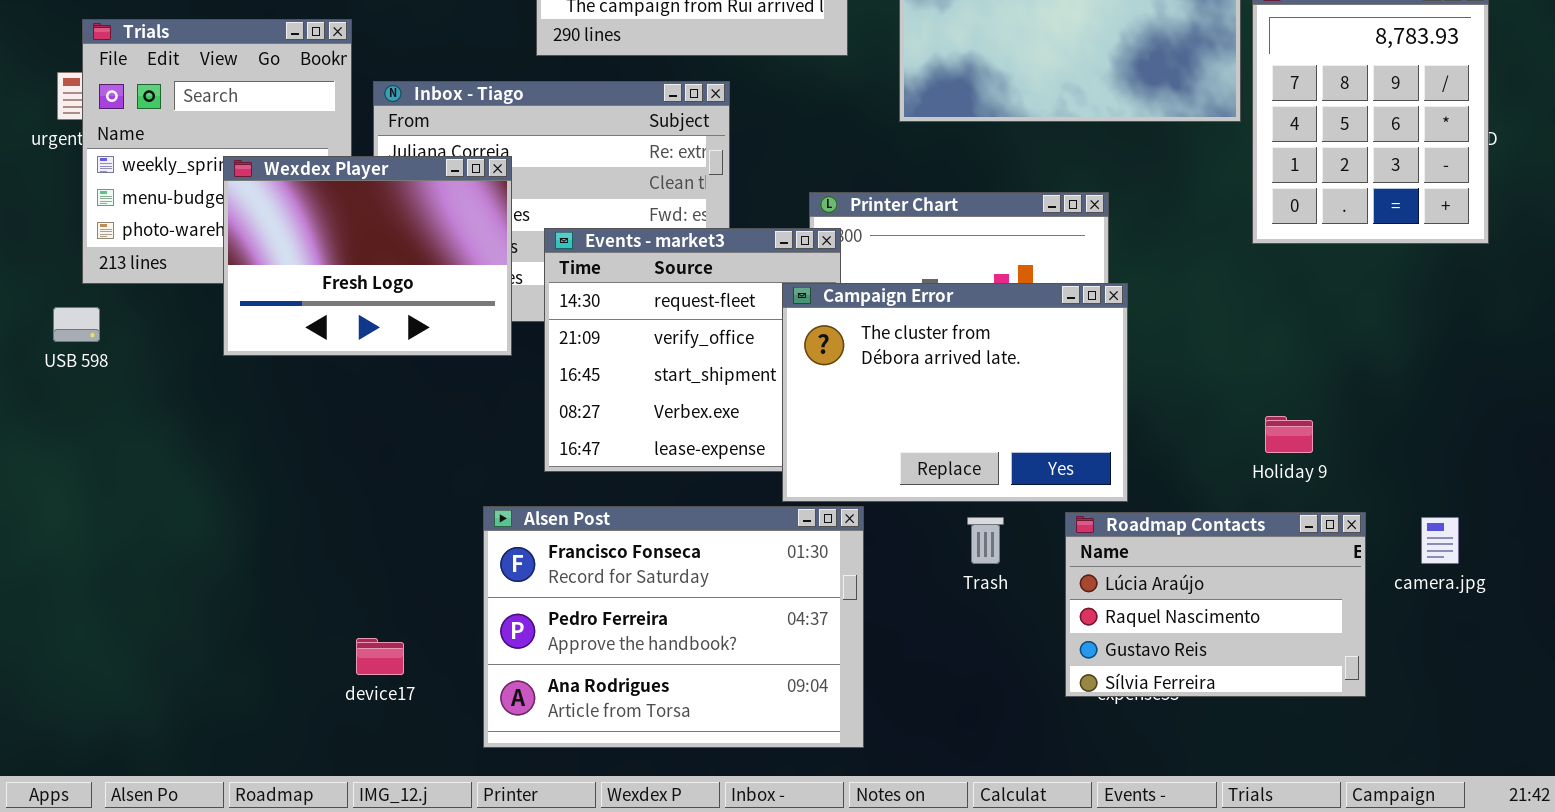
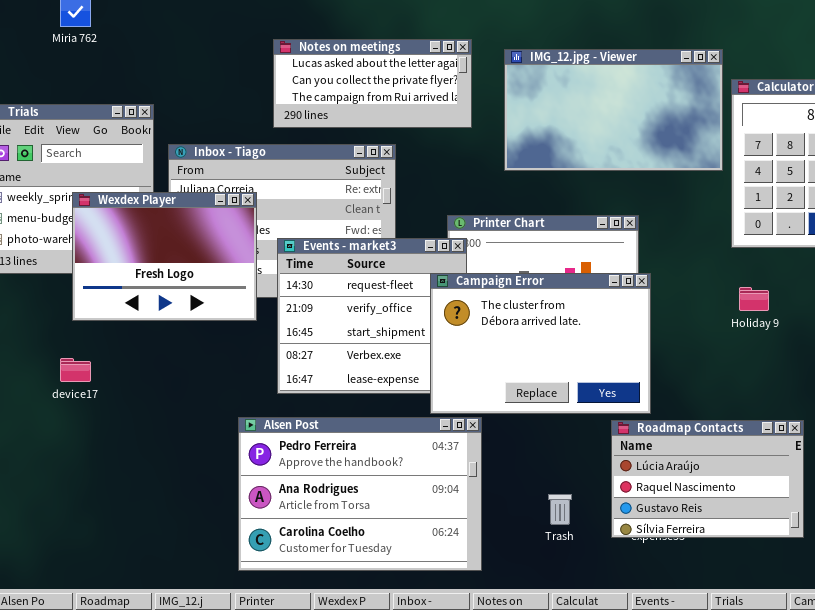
Holiday 9: [1265,416,1313,453] -> [739,287,769,311], moved
Alsen Post: [483,506,864,748] -> [238,417,482,571], scrolled down 1 row
Trash: [967,517,1004,564] -> [548,494,572,525], moved
device17: [356,638,404,675] -> [60,358,91,382], moved

